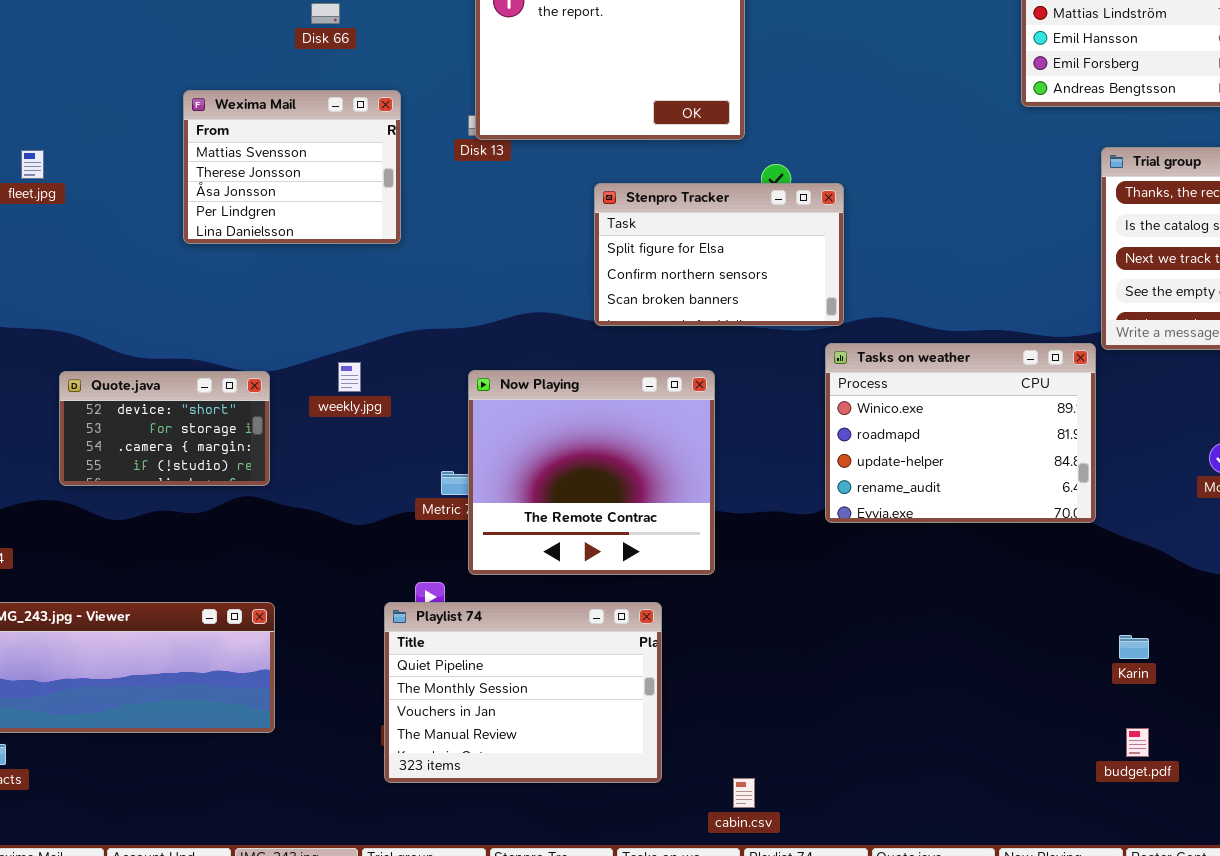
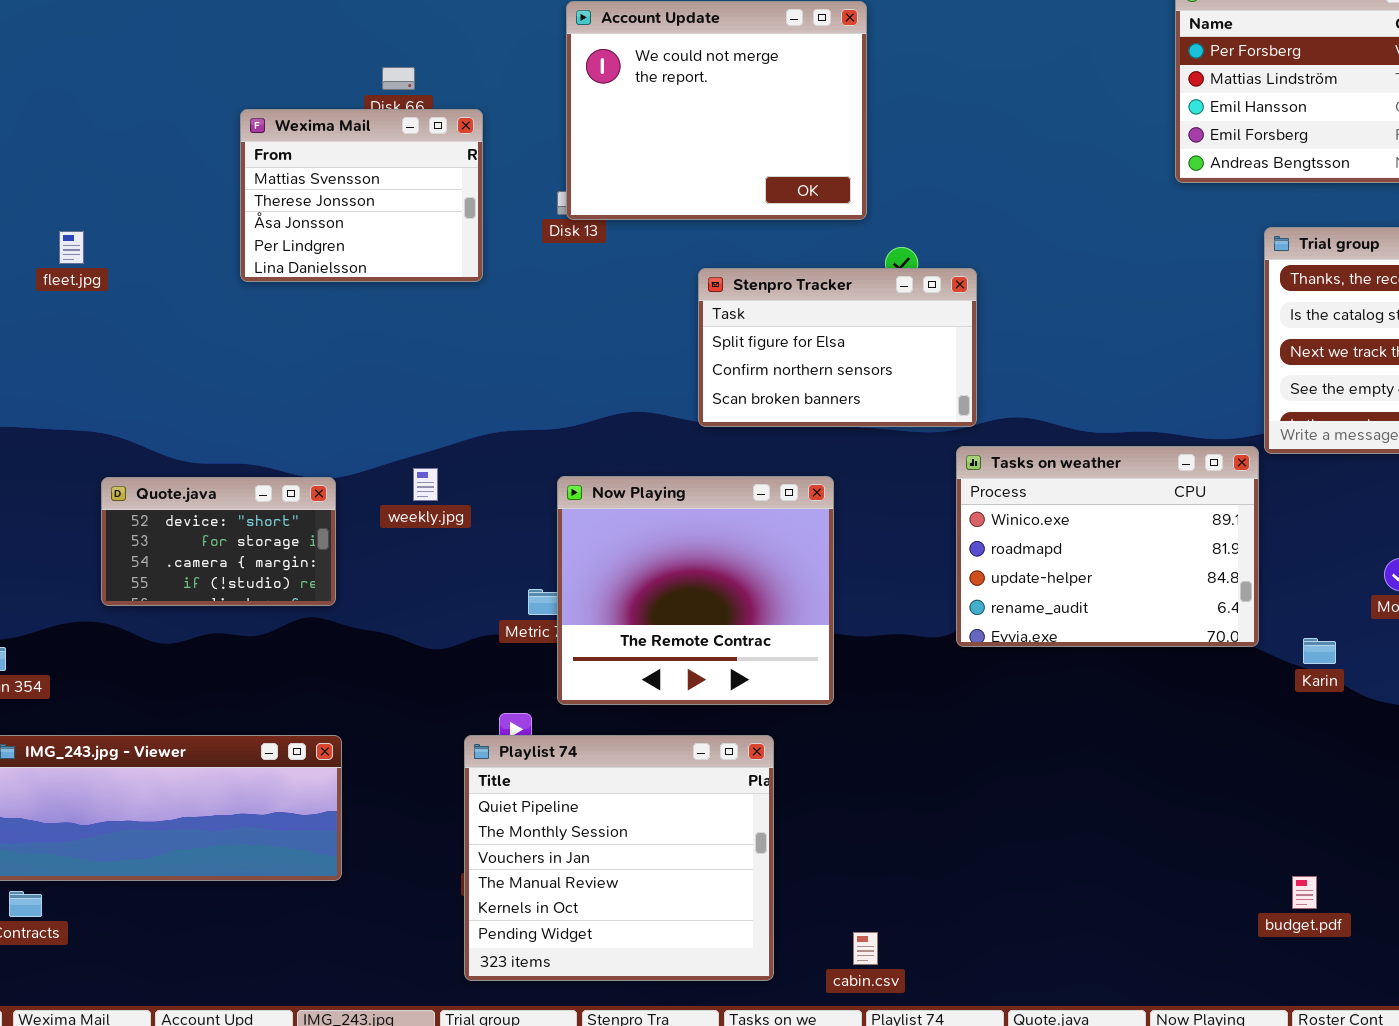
Wexima Mail: [183,90,401,244] -> [240,109,483,282], moved
Playlist 74: [384,602,662,783] -> [464,735,774,981], resized
Karin: [1119,635,1149,659] -> [1303,638,1336,664], moved

